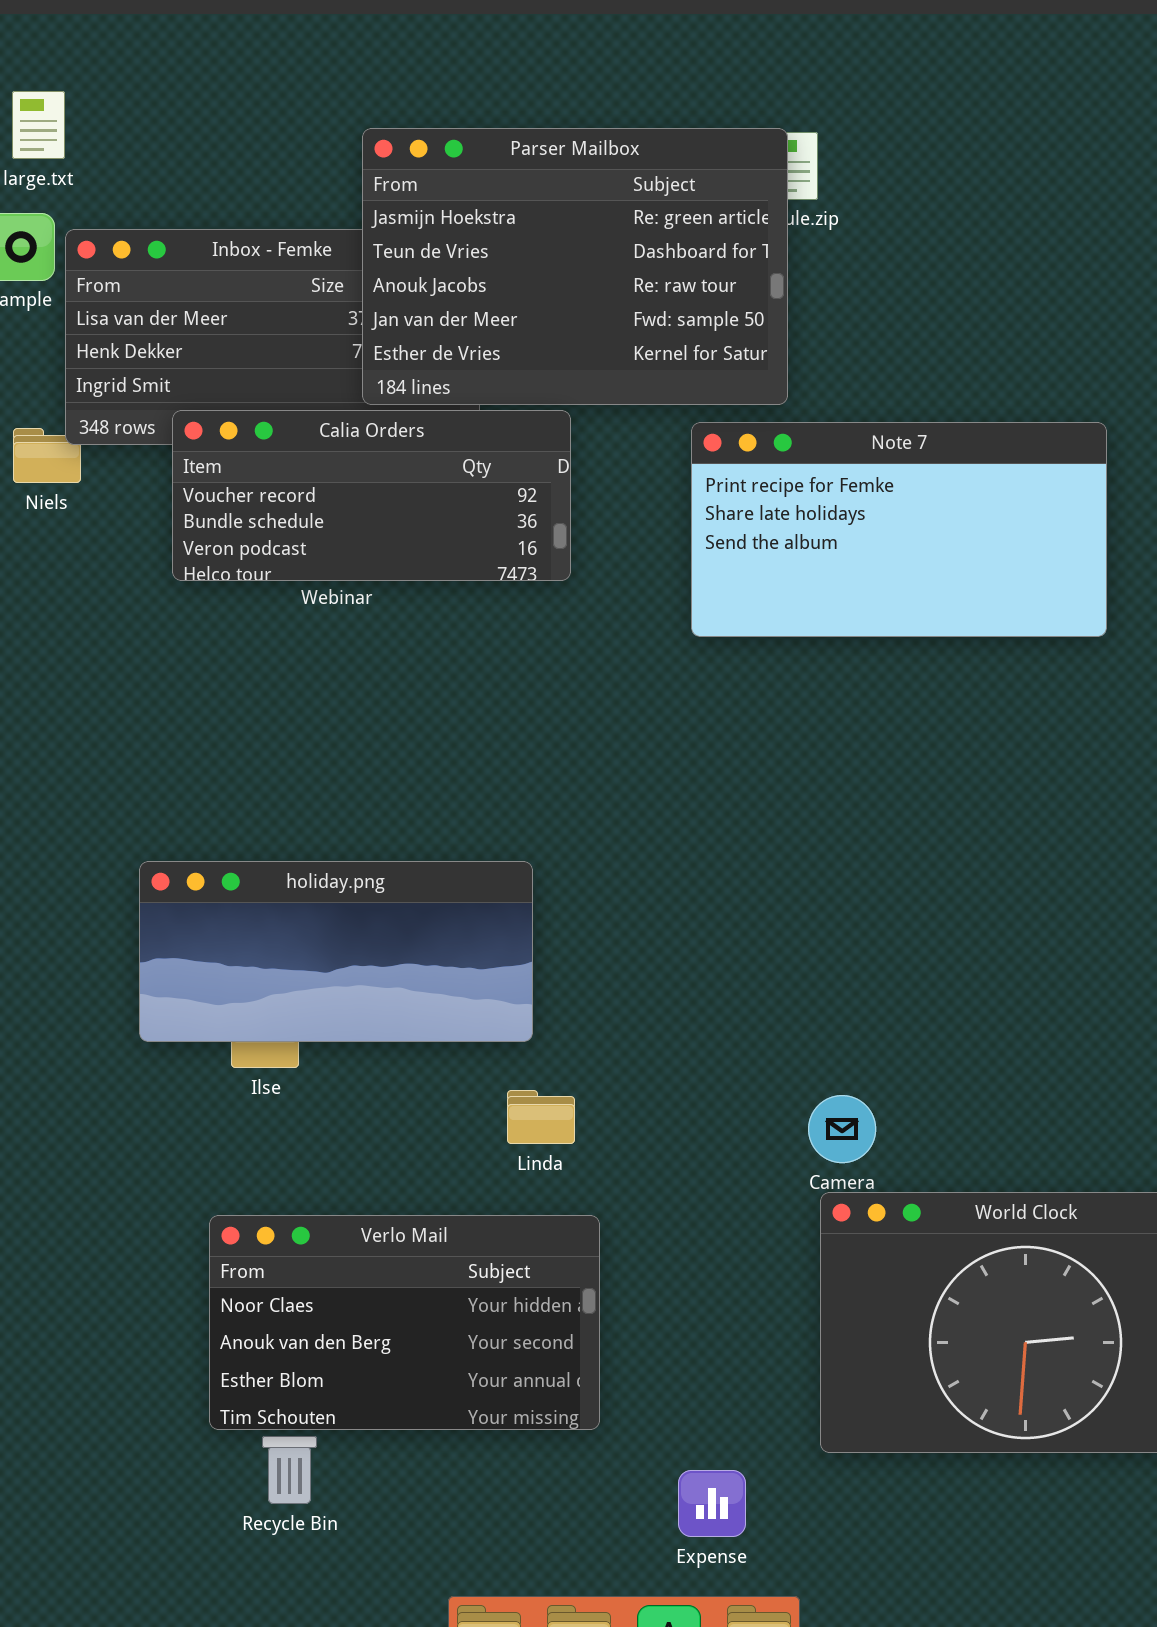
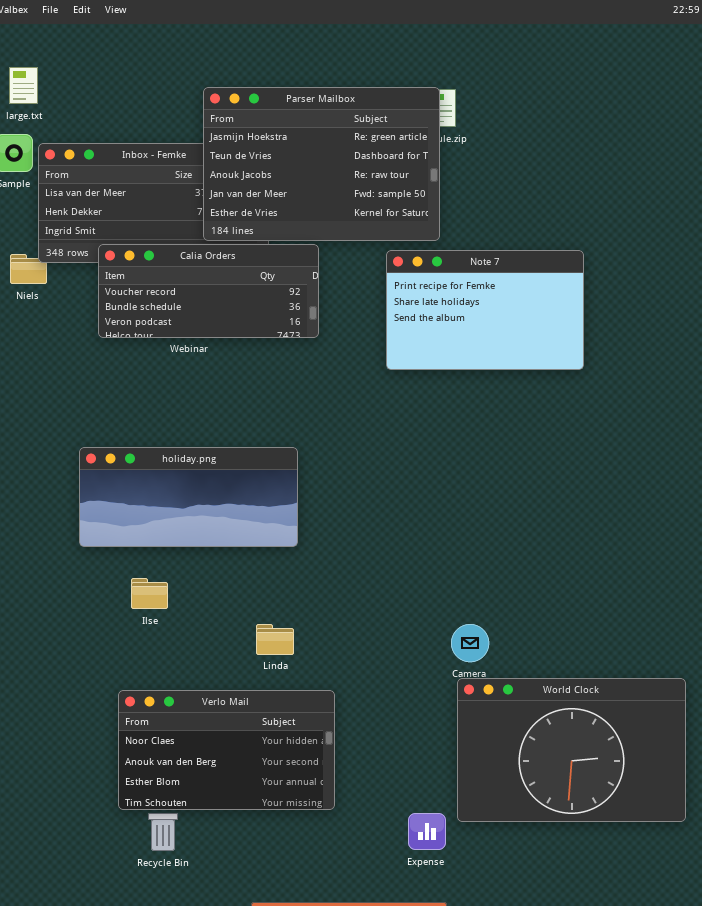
Note 7: [691,422,1107,637] -> [386,250,584,370], resized
holiday.png: [139,861,533,1042] -> [79,447,298,547], moved
Linda: [507,1090,575,1144] -> [256,624,294,655], moved
Expense: [678,1470,746,1537] -> [408,813,446,850], moved

